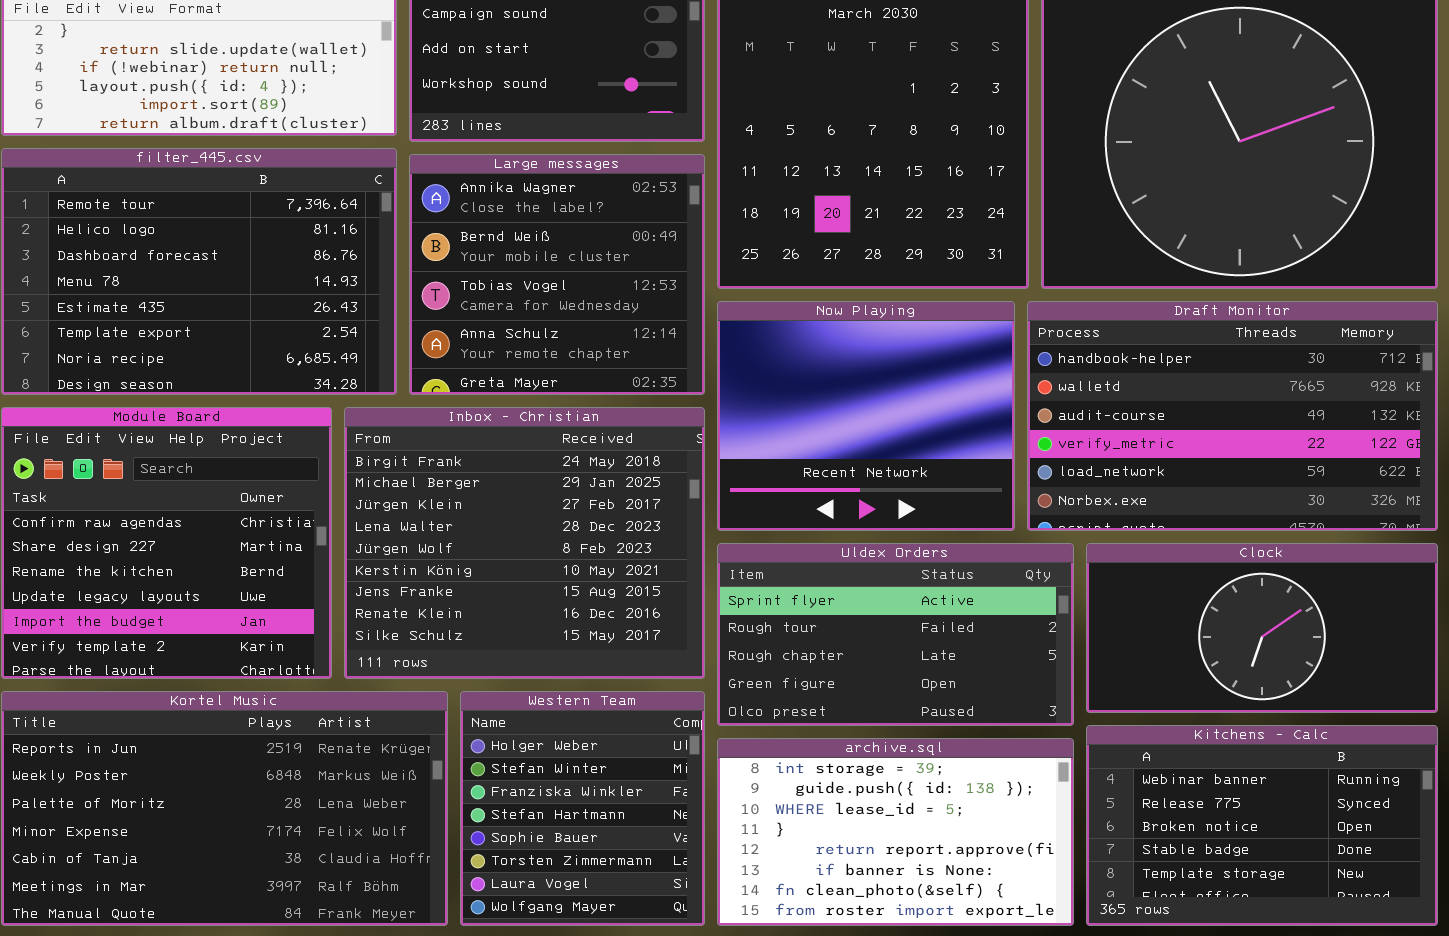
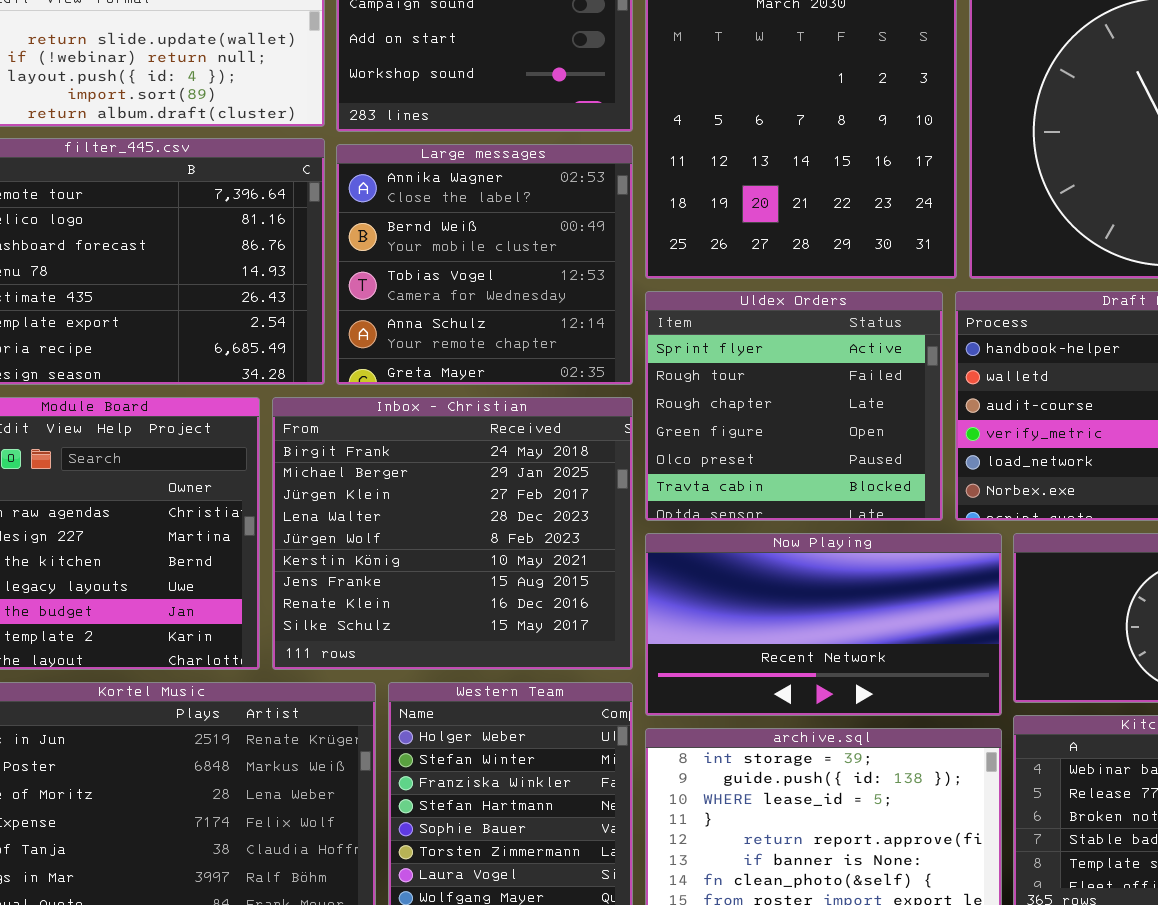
Now Playing: [717,301,1015,531] -> [645,533,1002,716], moved, resized
Uldex Orders: [717,543,1074,726] -> [645,291,943,521], moved, resized

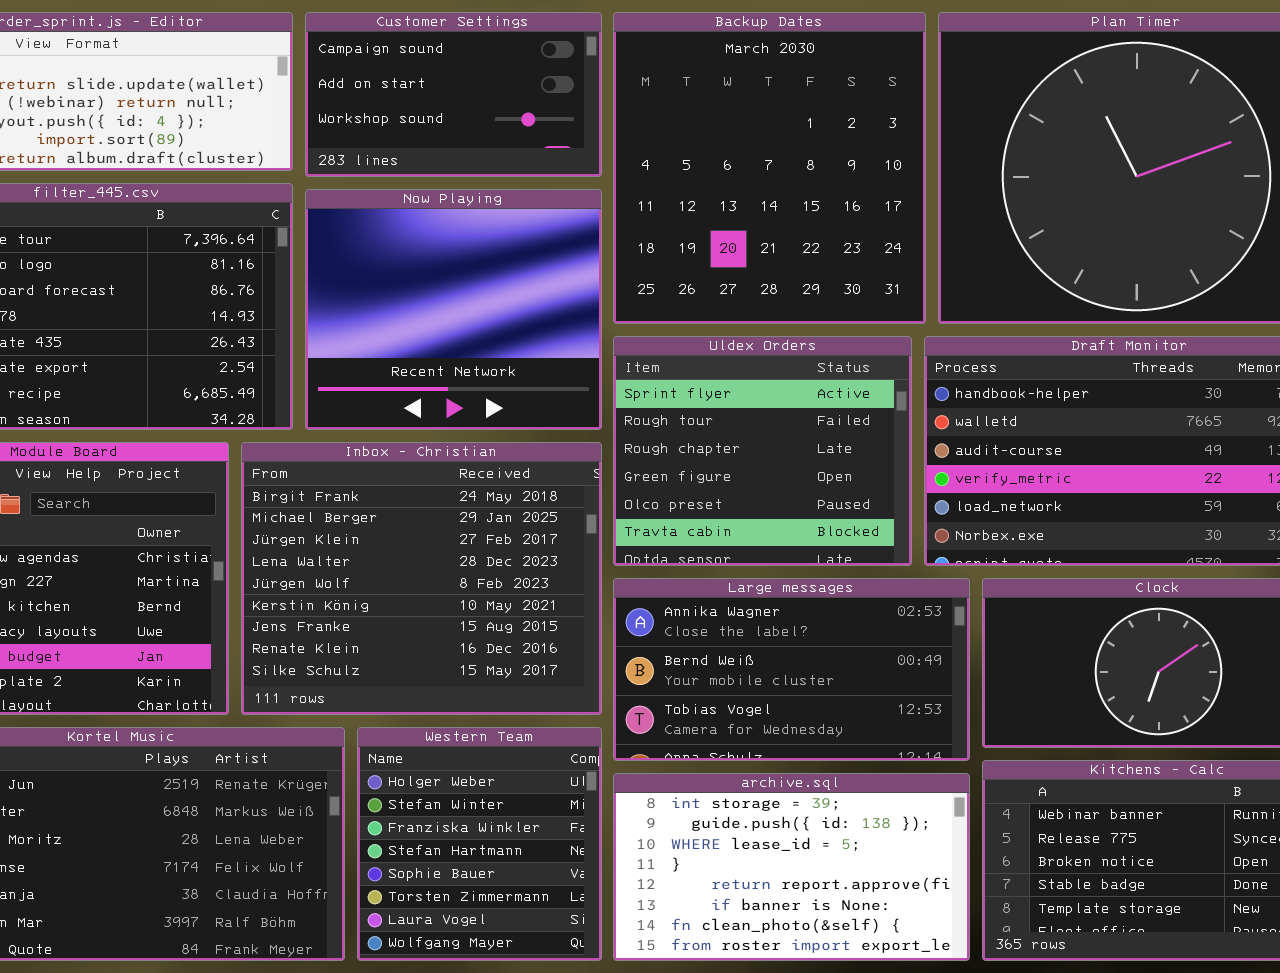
Large messages: [336,144,633,385] -> [613,578,970,761], moved, resized
Now Playing: [645,533,1002,716] -> [305,189,602,430], moved, resized

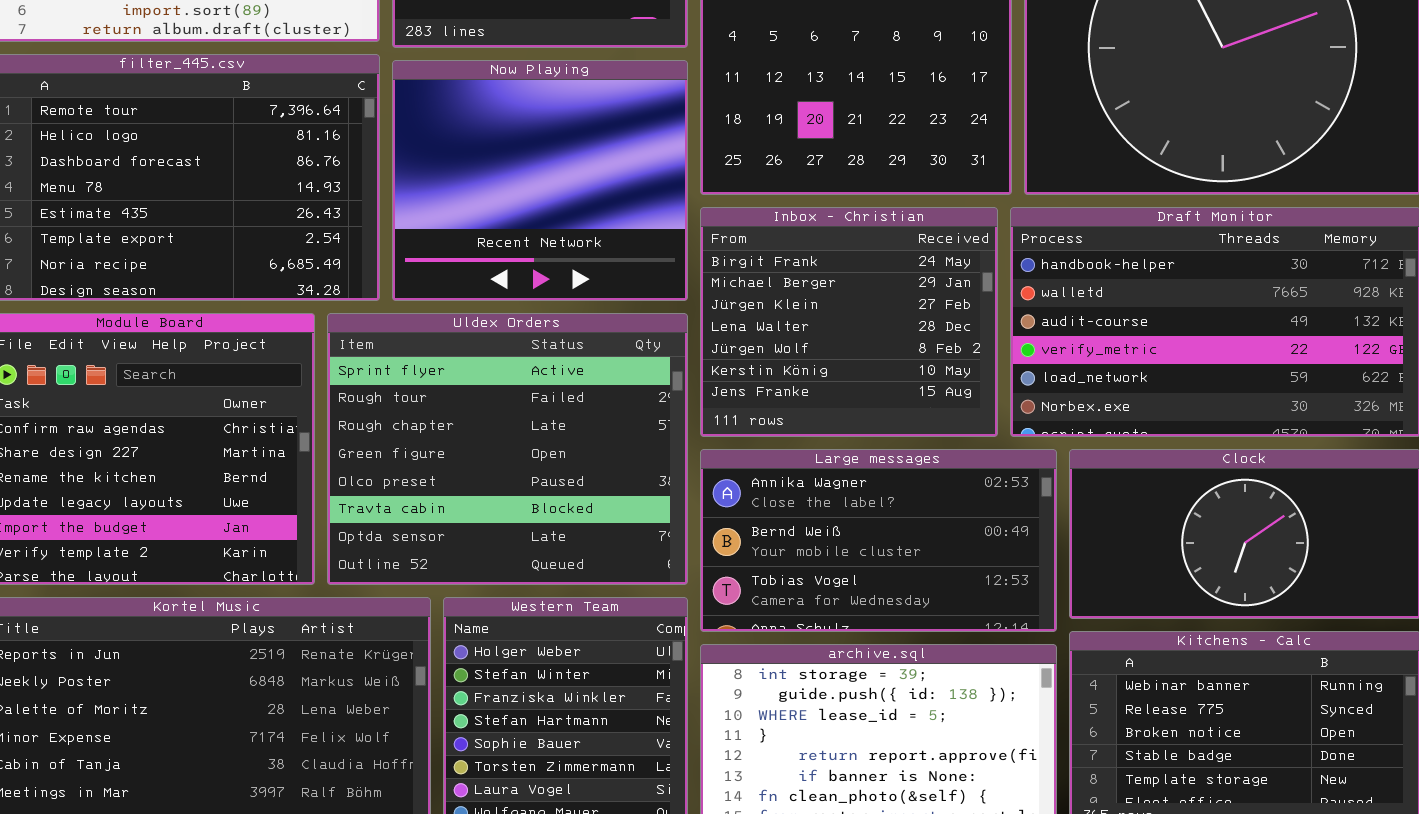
Uldex Orders: [613,336,912,566] -> [327,313,688,585], moved, resized
Inbox - Christian: [241,442,602,715] -> [700,207,998,437], moved, resized

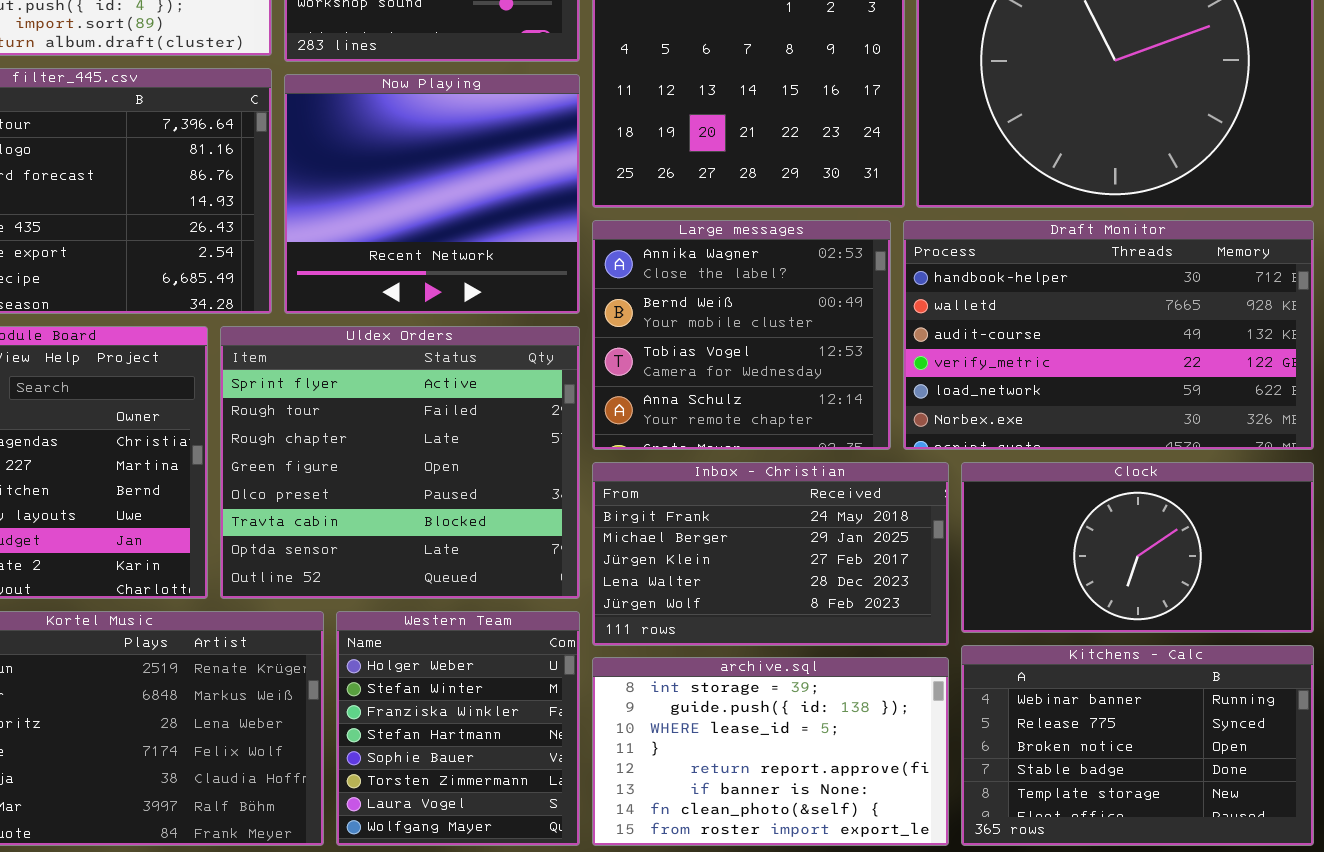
Inbox - Christian: [700,207,998,437] -> [592,462,949,646], moved, resized
Large messages: [700,449,1057,632] -> [592,220,891,450], moved, resized

